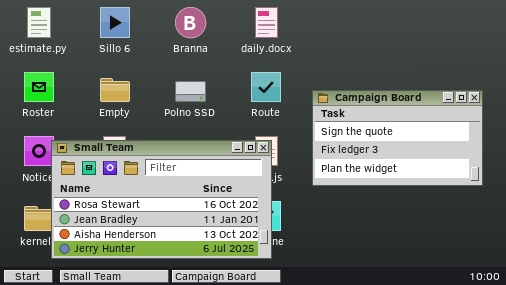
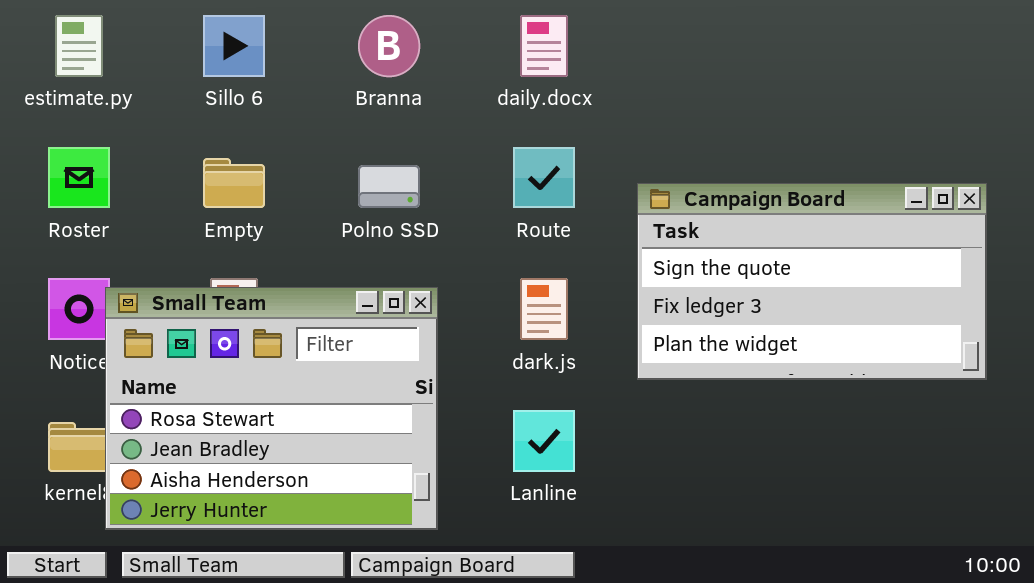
Small Team: [51,140,272,259] -> [105,287,438,530], resized

